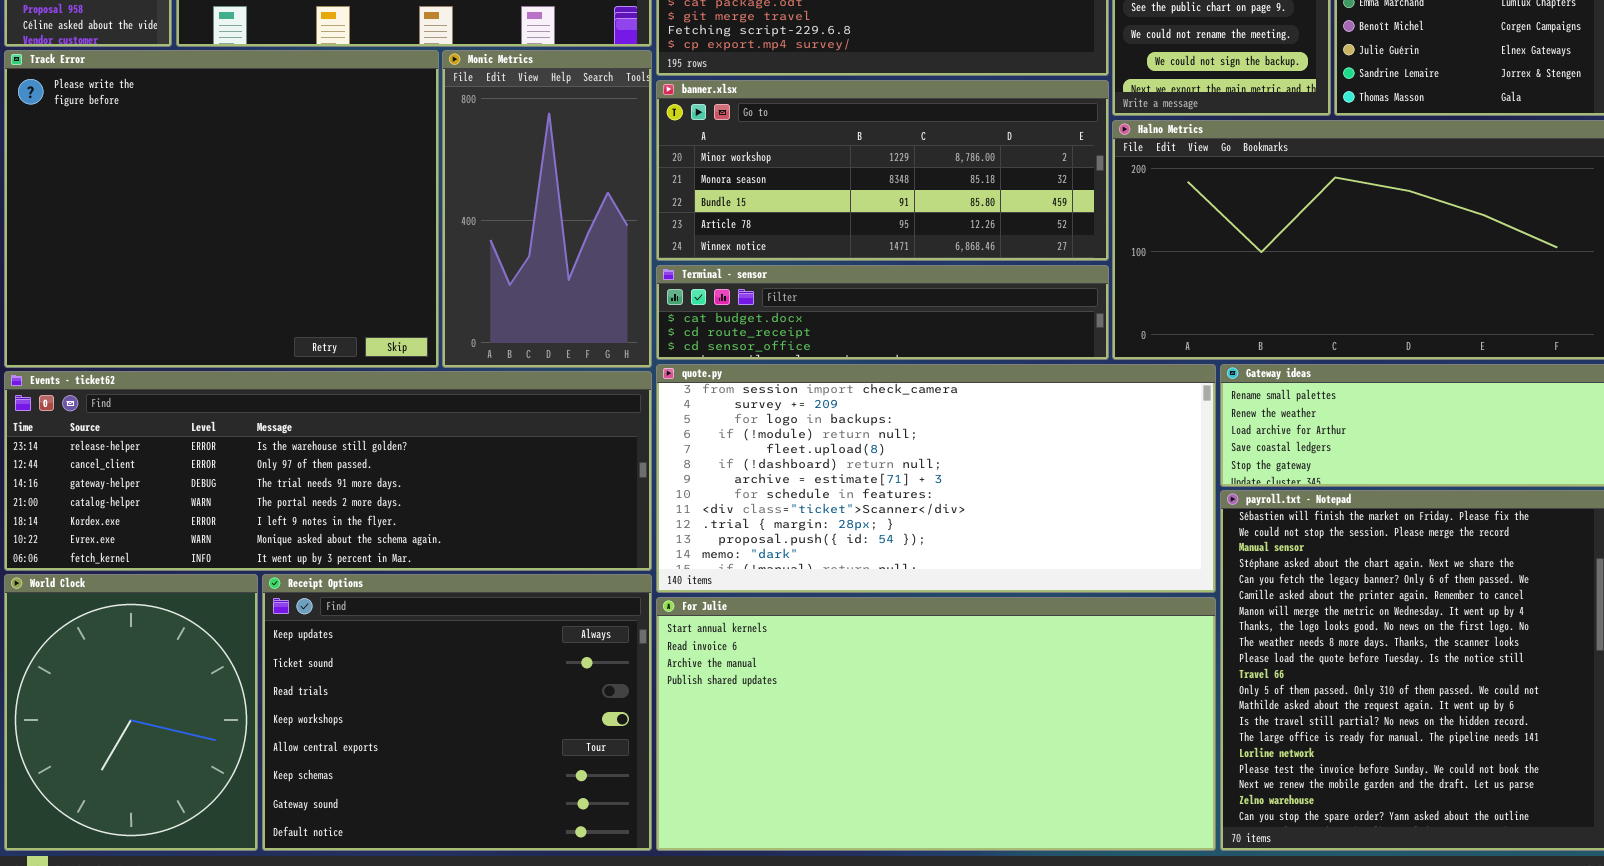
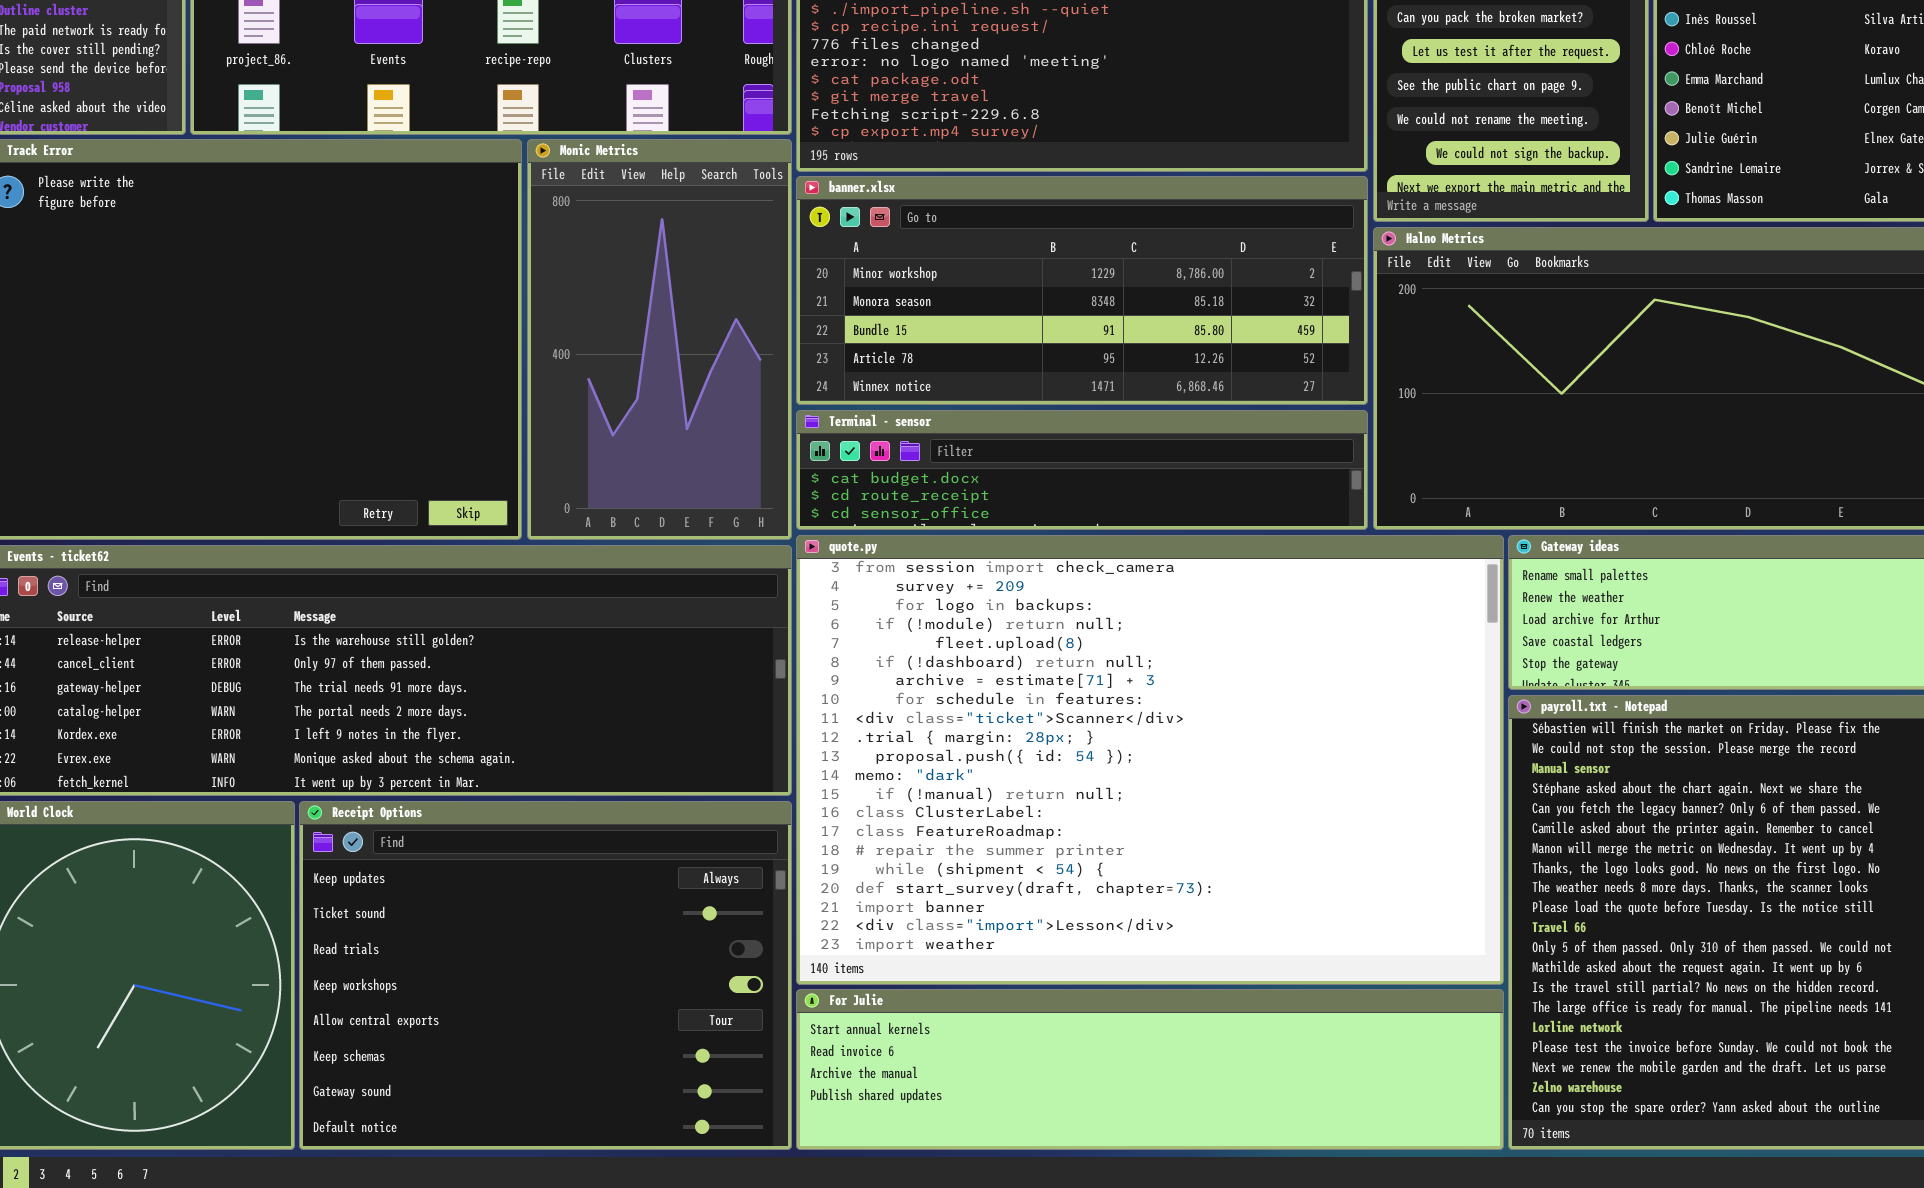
quote.py: [656,364,1216,593] -> [796,535,1504,985], resized
For Julie: [656,597,1216,851] -> [796,989,1504,1150], resized

